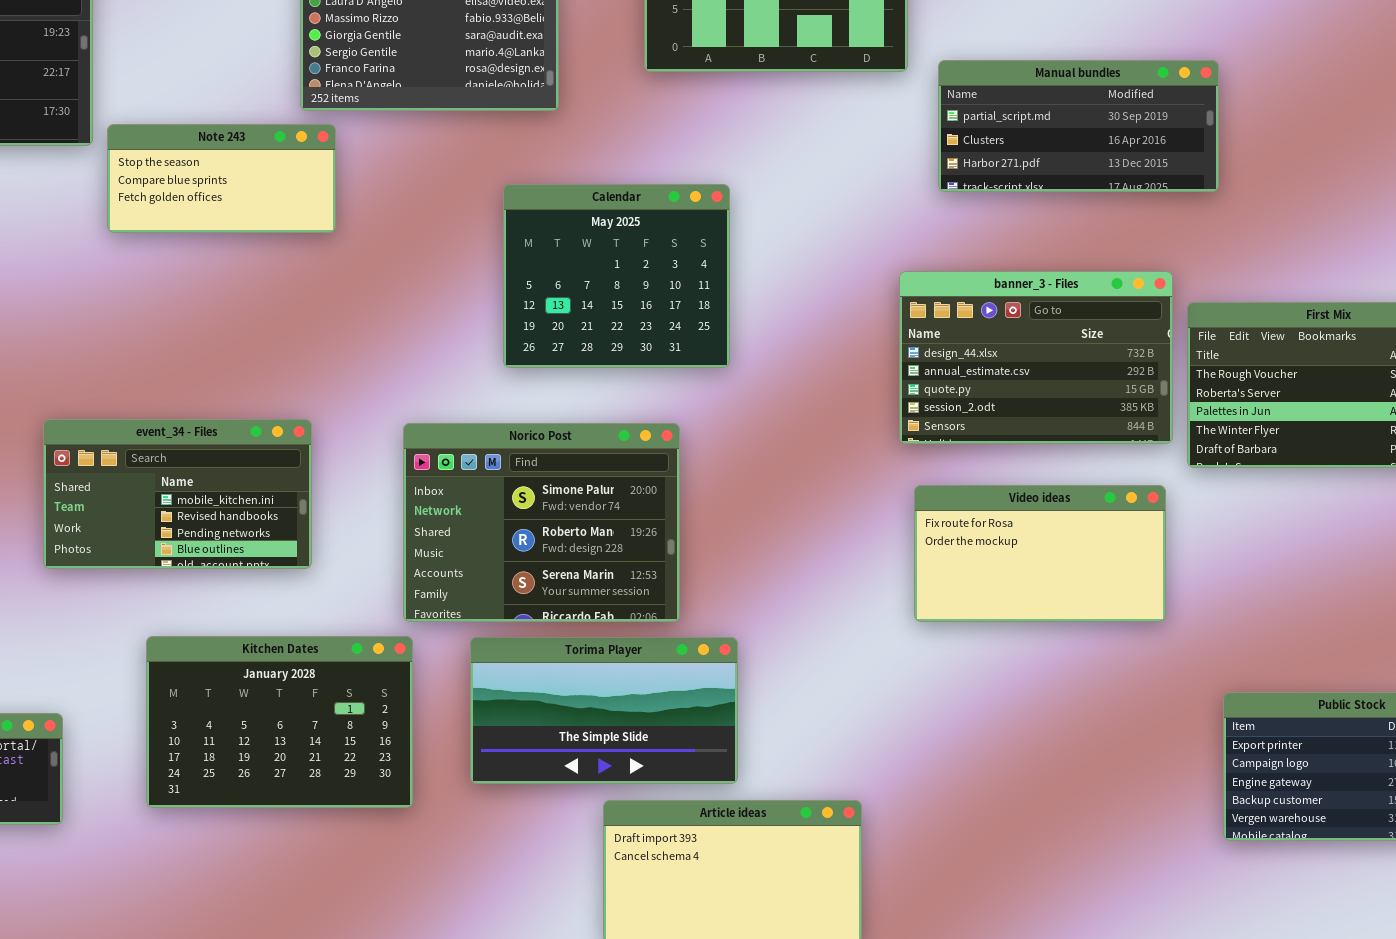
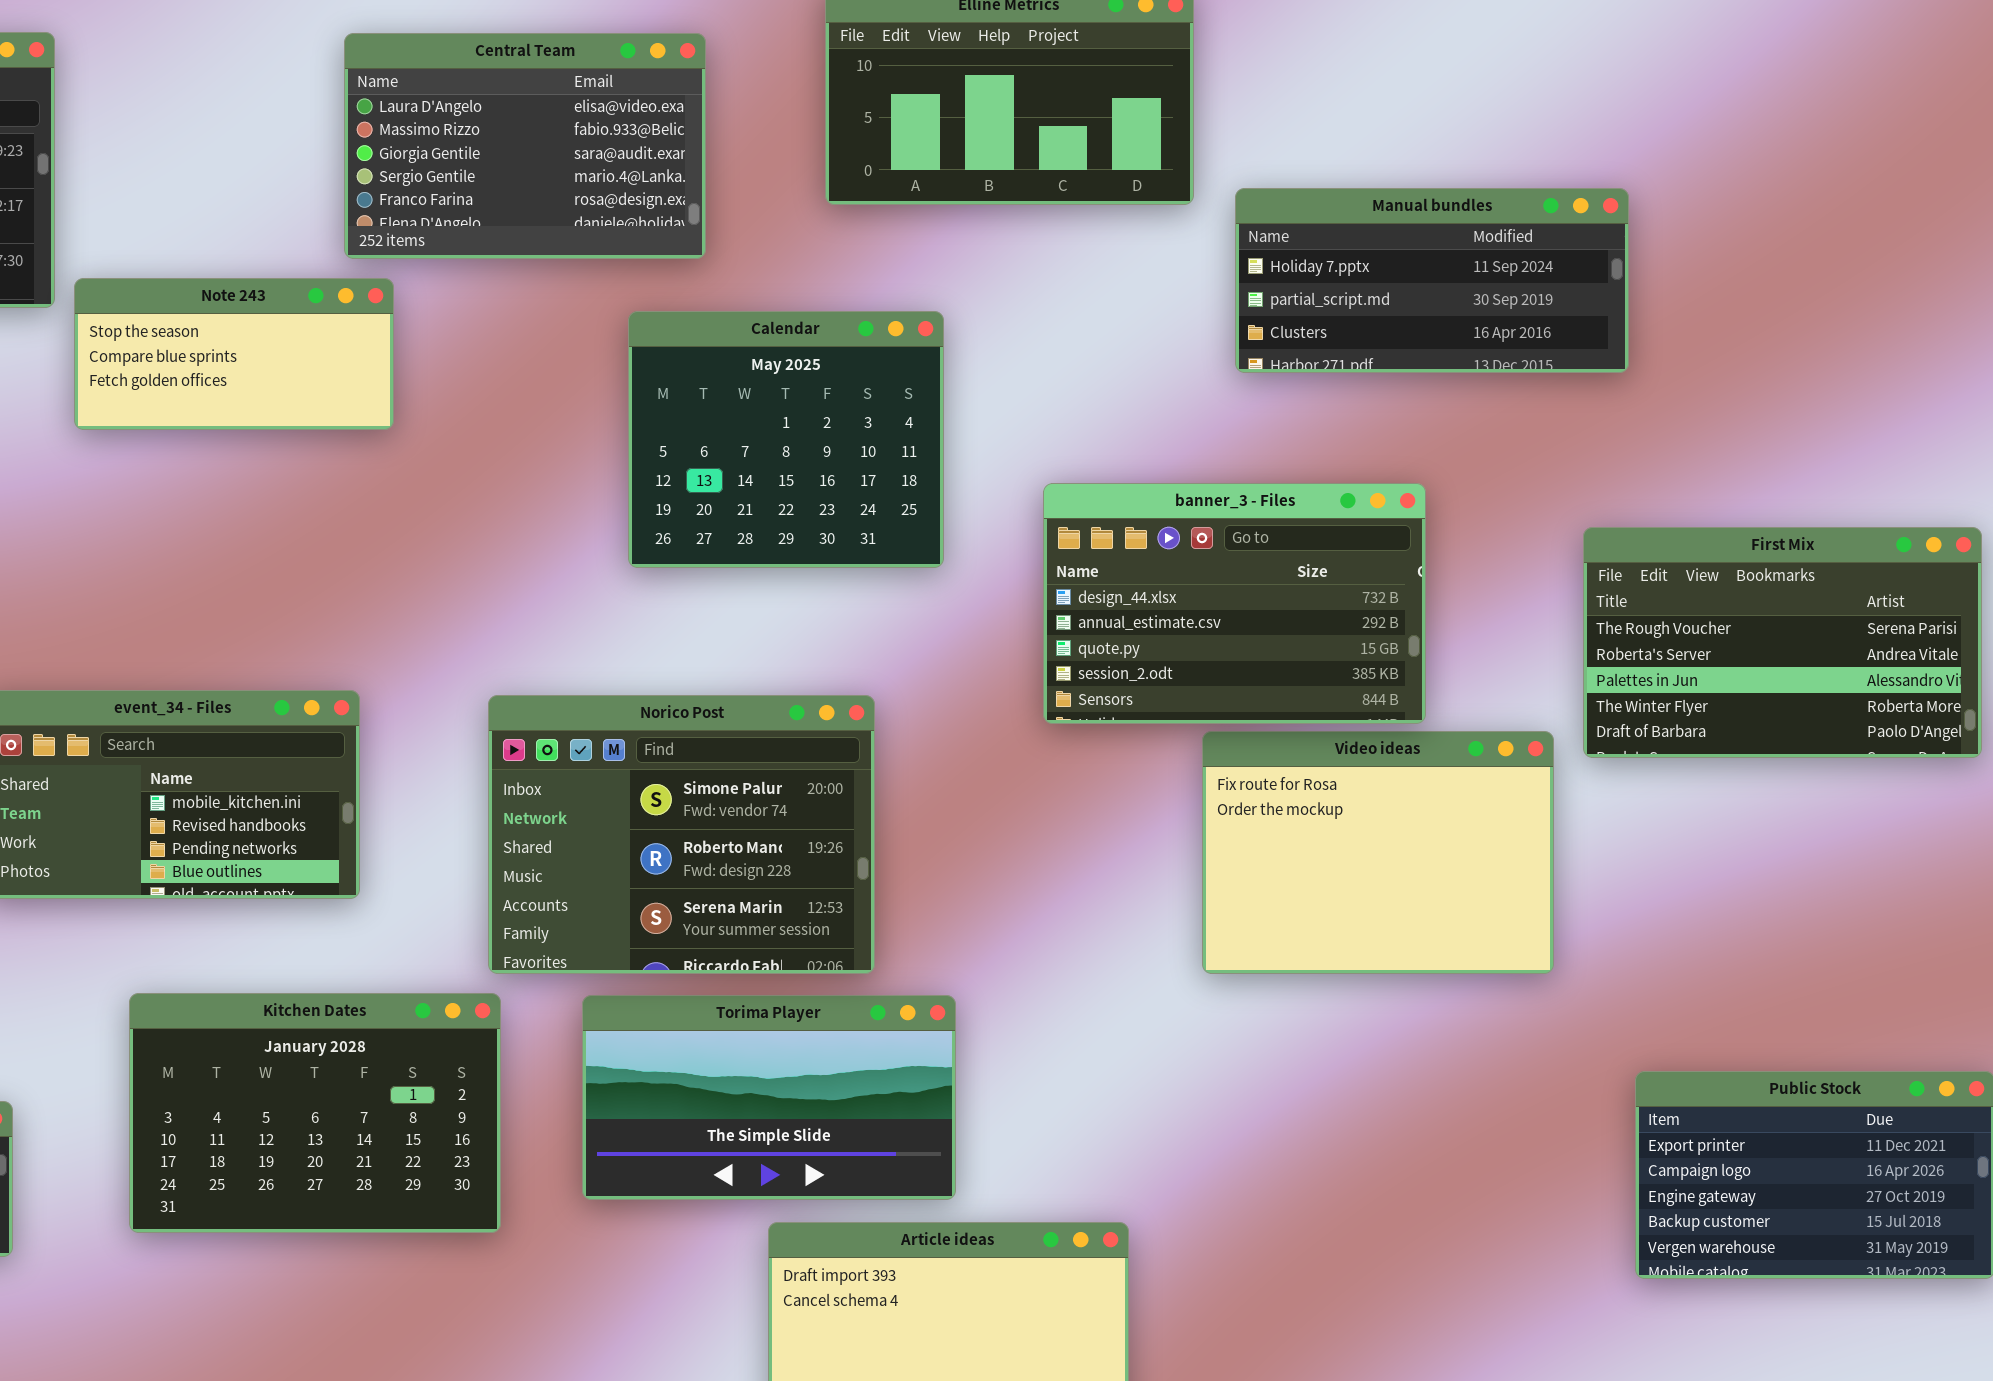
Manual bundles: [938,60,1219,192] -> [1235,188,1629,373], scrolled up 1 row
Calendar: [503,184,730,368] -> [628,311,944,568], moved
banner_3 - Files: [899,271,1173,444] -> [1043,483,1426,724], moved
Video ideas: [914,485,1166,622] -> [1202,731,1554,974], resized

